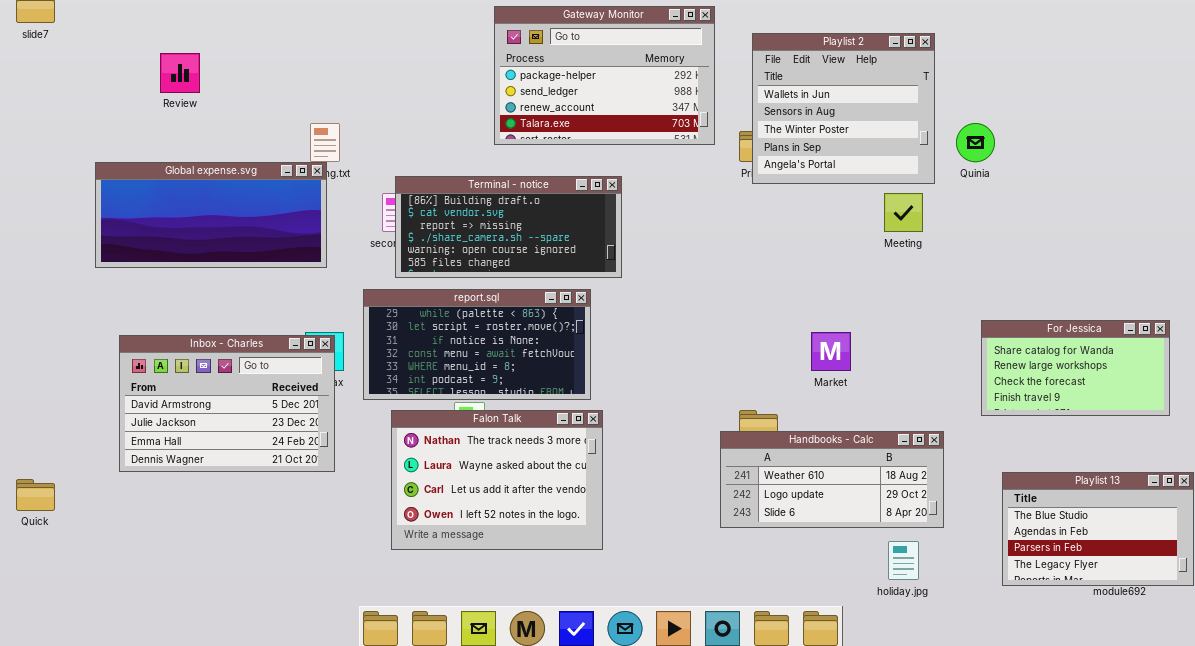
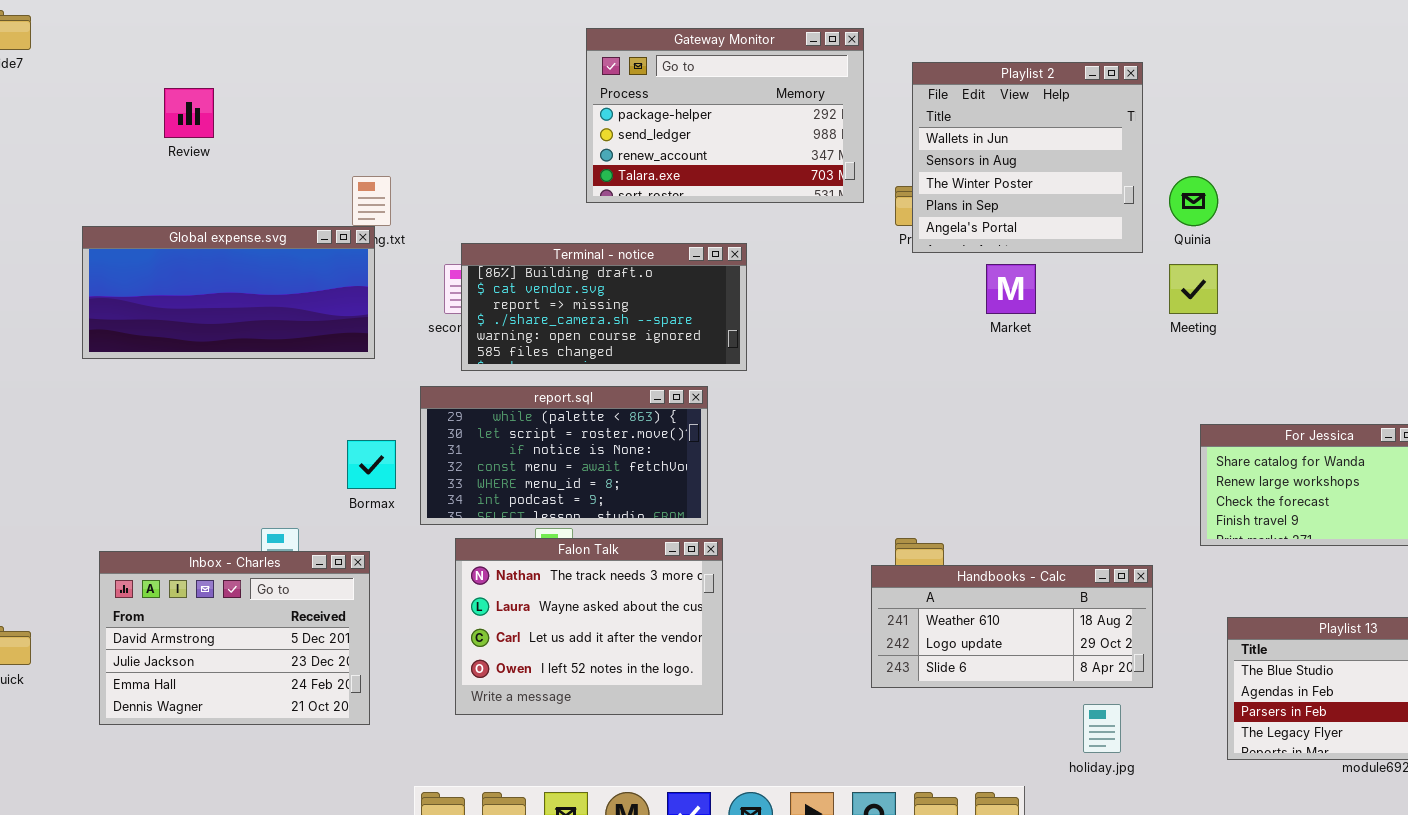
Meeting: [884,193,923,232] -> [1169,264,1218,314], moved
Market: [811,332,851,371] -> [986,264,1036,314], moved
Inbox - Charles: [119,335,335,472] -> [99,551,370,725], moved

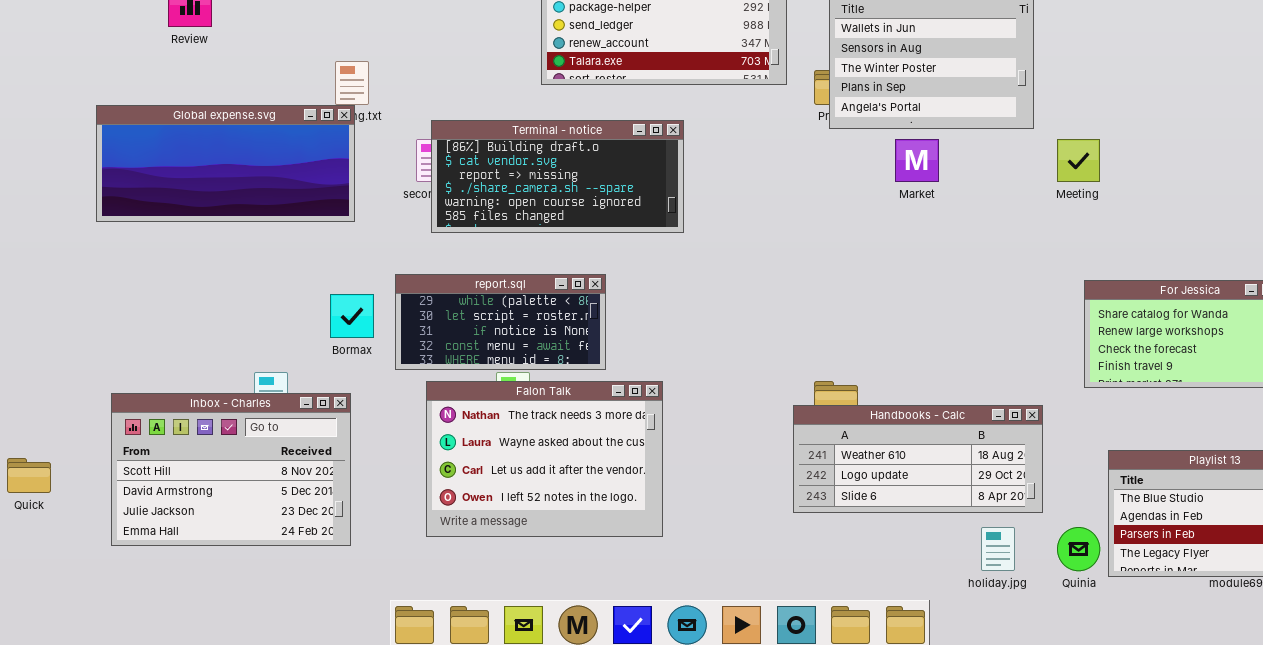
Quinia: [1169,176,1218,226] -> [1057,527,1100,571], moved
report.sql: [420,386,708,525] -> [395,274,606,370], resized
Inbox - Charles: [99,551,370,725] -> [111,393,351,546], scrolled up 1 row

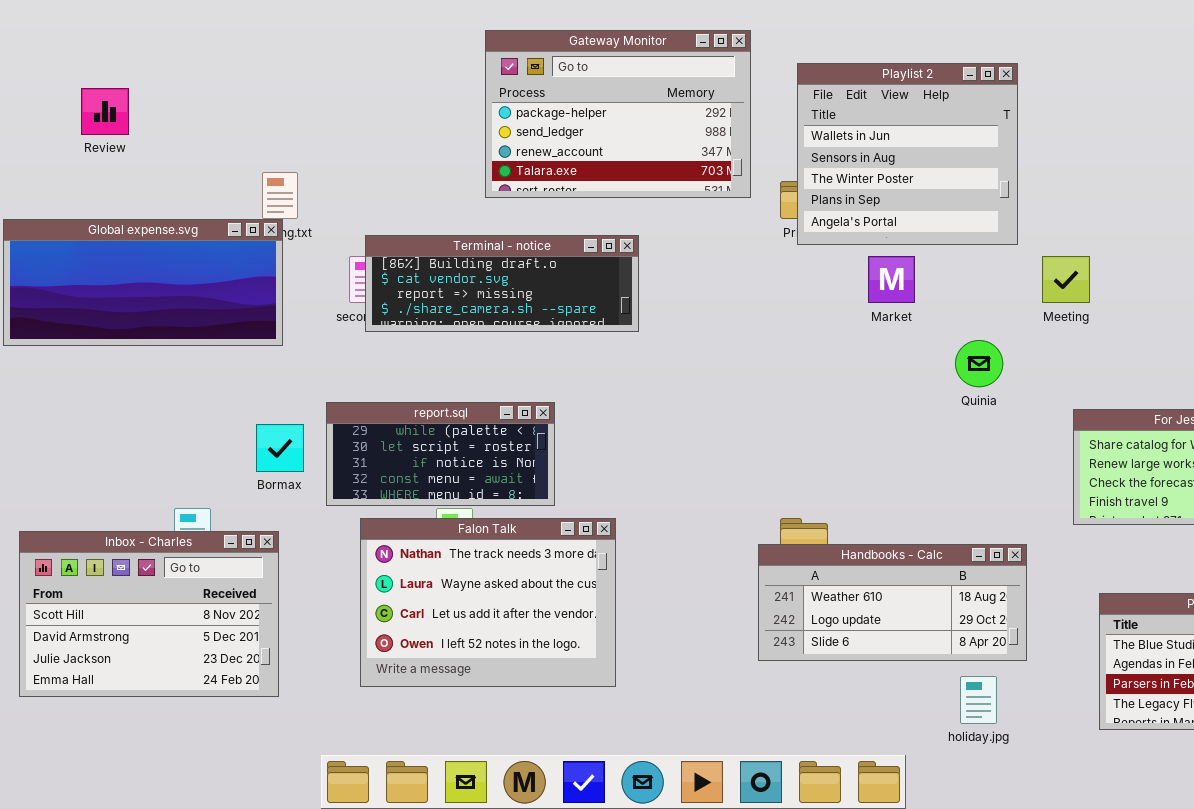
Terminal - notice: [431,120,684,233] -> [365,235,639,332], resized
Quinia: [1057,527,1100,571] -> [955,340,1003,387], moved

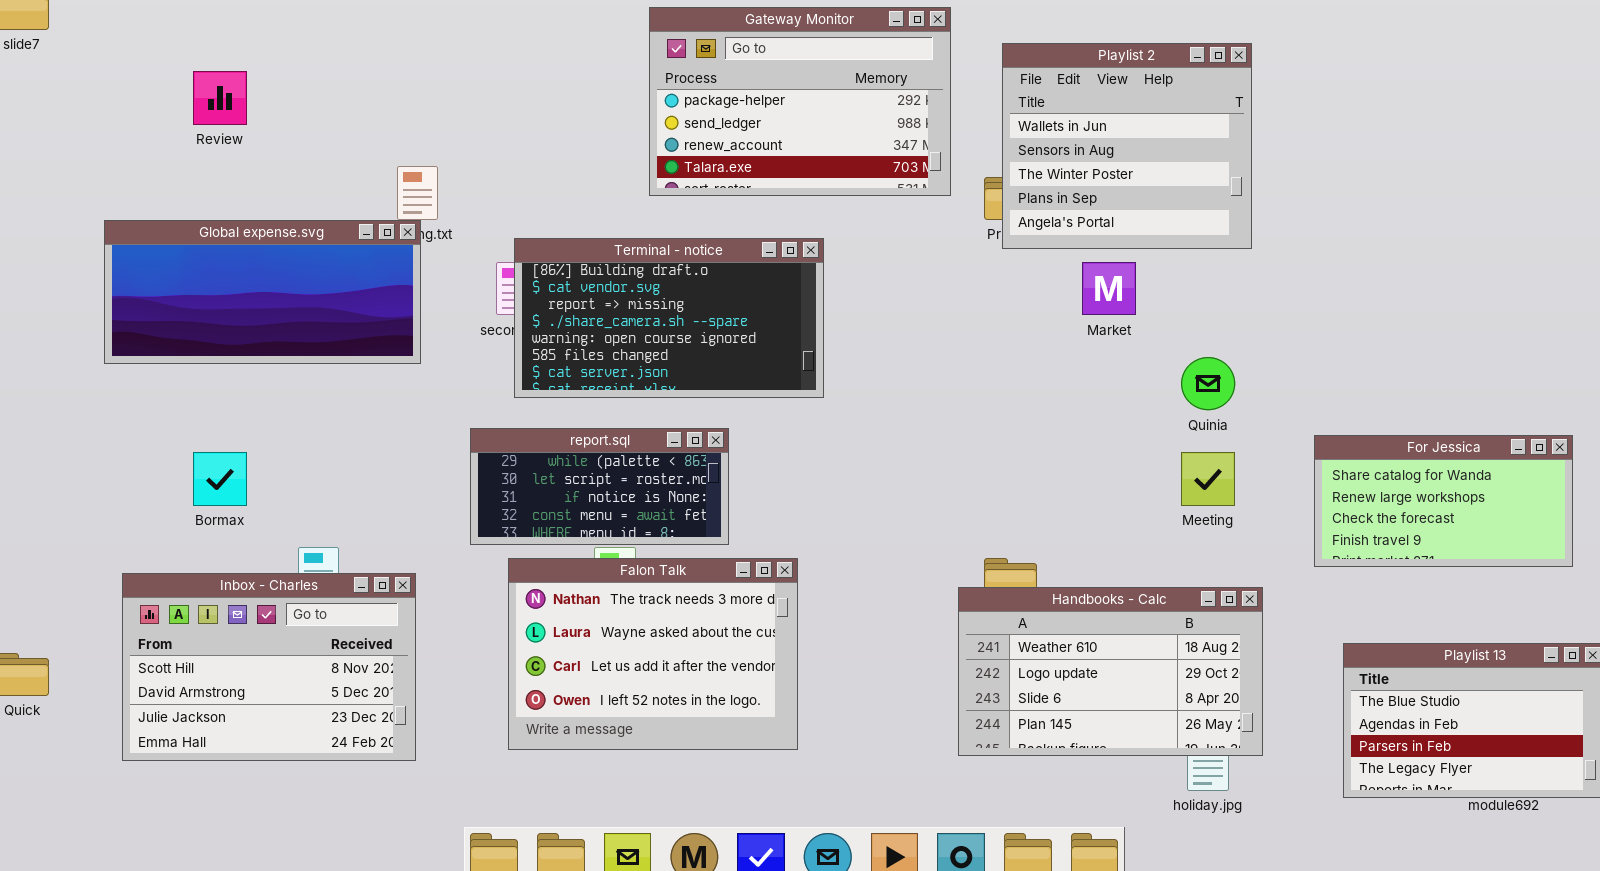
Terminal - notice: [365,235,639,332] -> [514,238,824,398], resized
Meeting: [1042,256,1090,303] -> [1181,452,1235,506], moved
Bormax: [256,424,304,472] -> [193,452,247,506], moved
Handbooks - Calc: [758,544,1027,661] -> [958,587,1263,756], resized

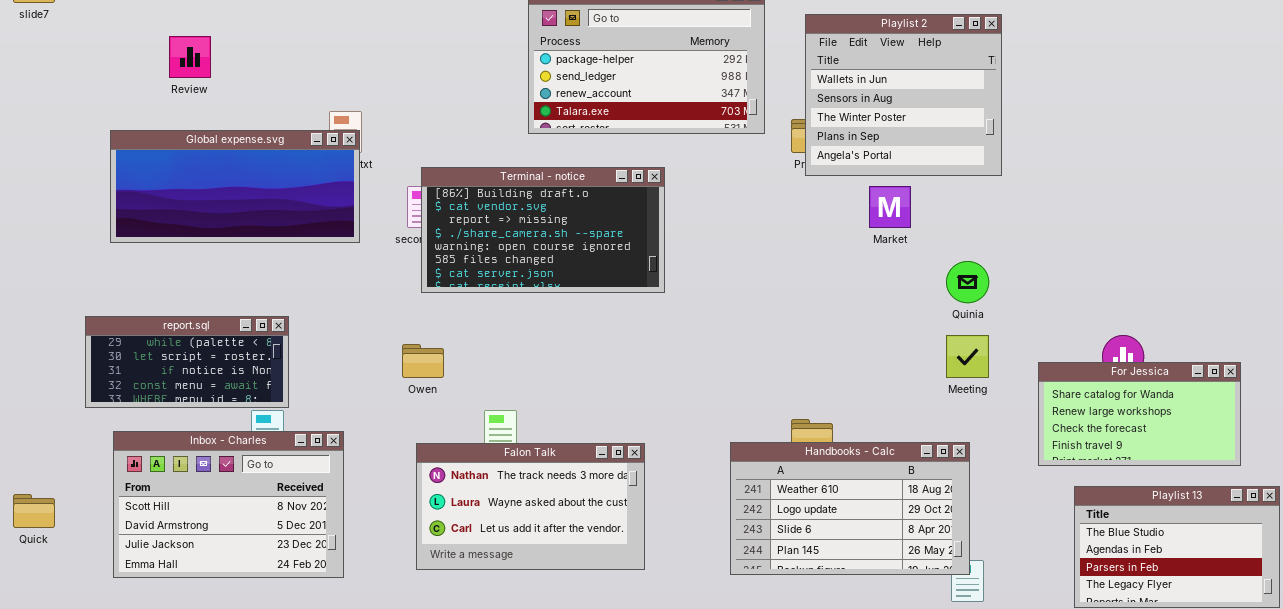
Global expense.svg: [104,220,421,364] -> [110,130,360,243], moved
report.sql: [470,428,729,545] -> [85,316,289,408], moved
For Jessica: [1314,435,1573,567] -> [1038,362,1241,466], moved
Falon Talk: [508,558,798,750] -> [416,443,645,570], resized
Handbooks - Calc: [958,587,1263,756] -> [730,442,970,575], moved

